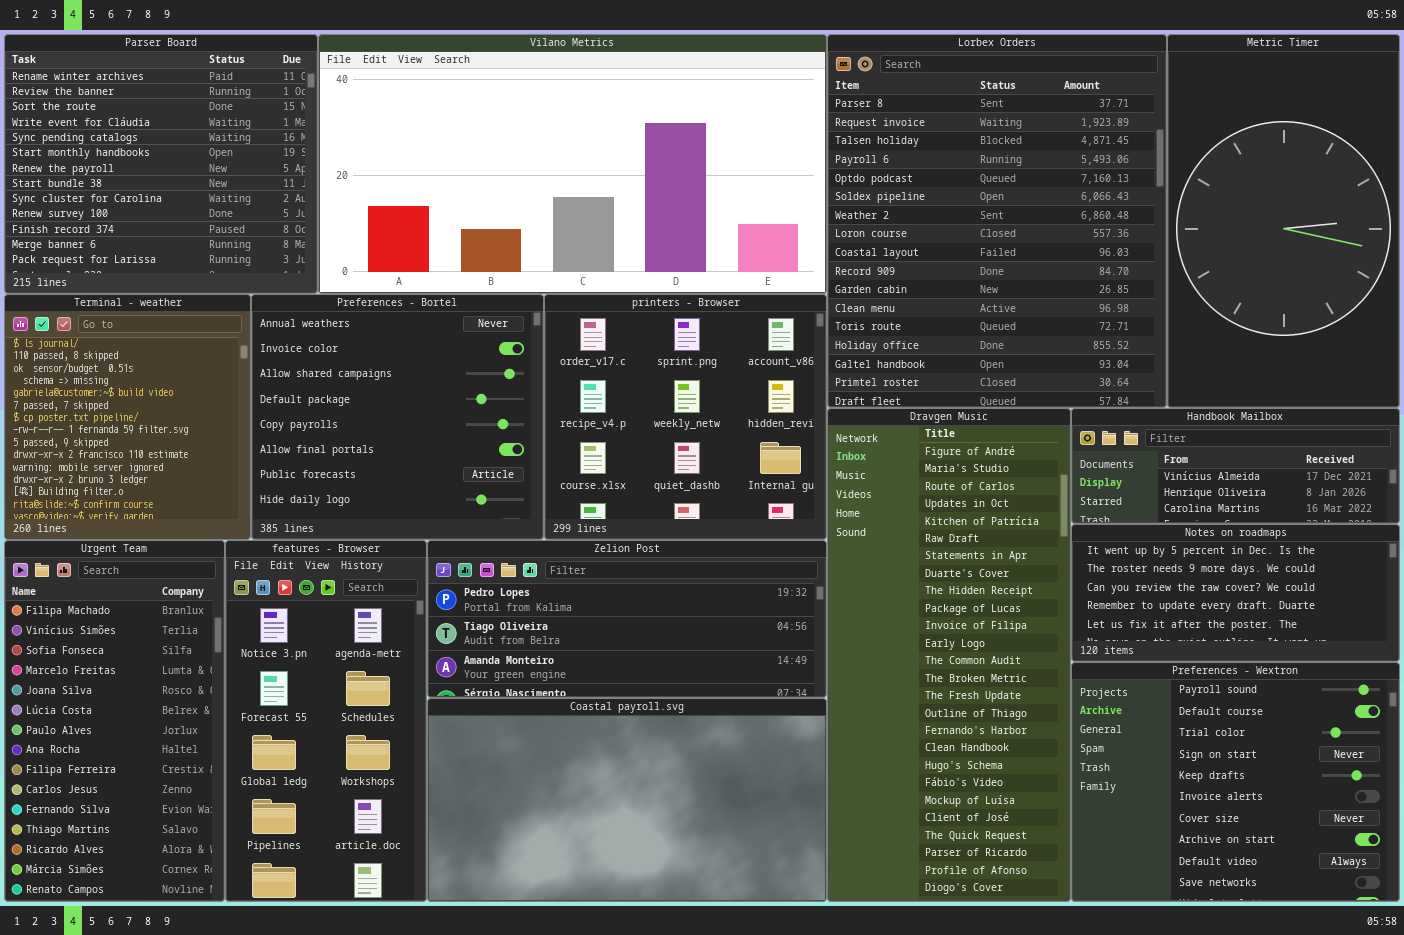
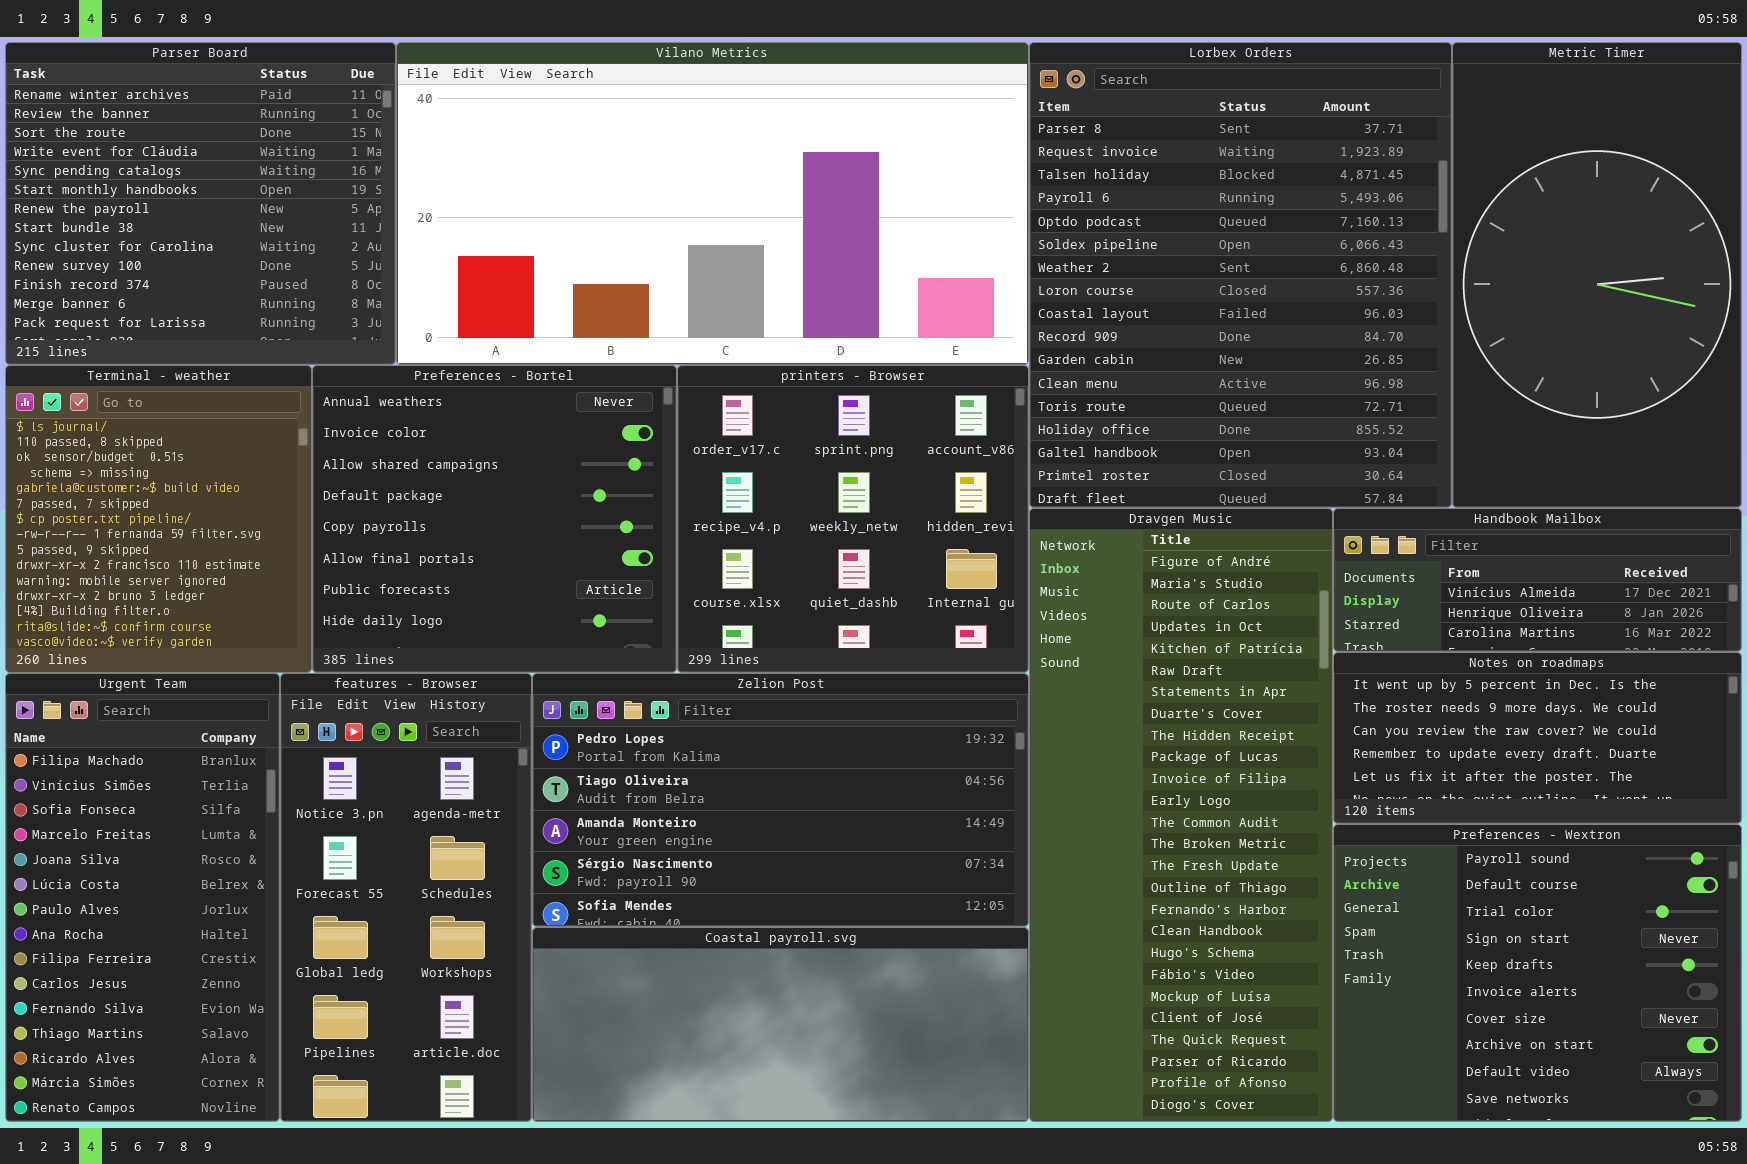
Zelion Post: [427,540,827,698] -> [532,673,1029,927], resized
Coastal payroll.svg: [427,698,827,902] -> [532,927,1029,1122], resized

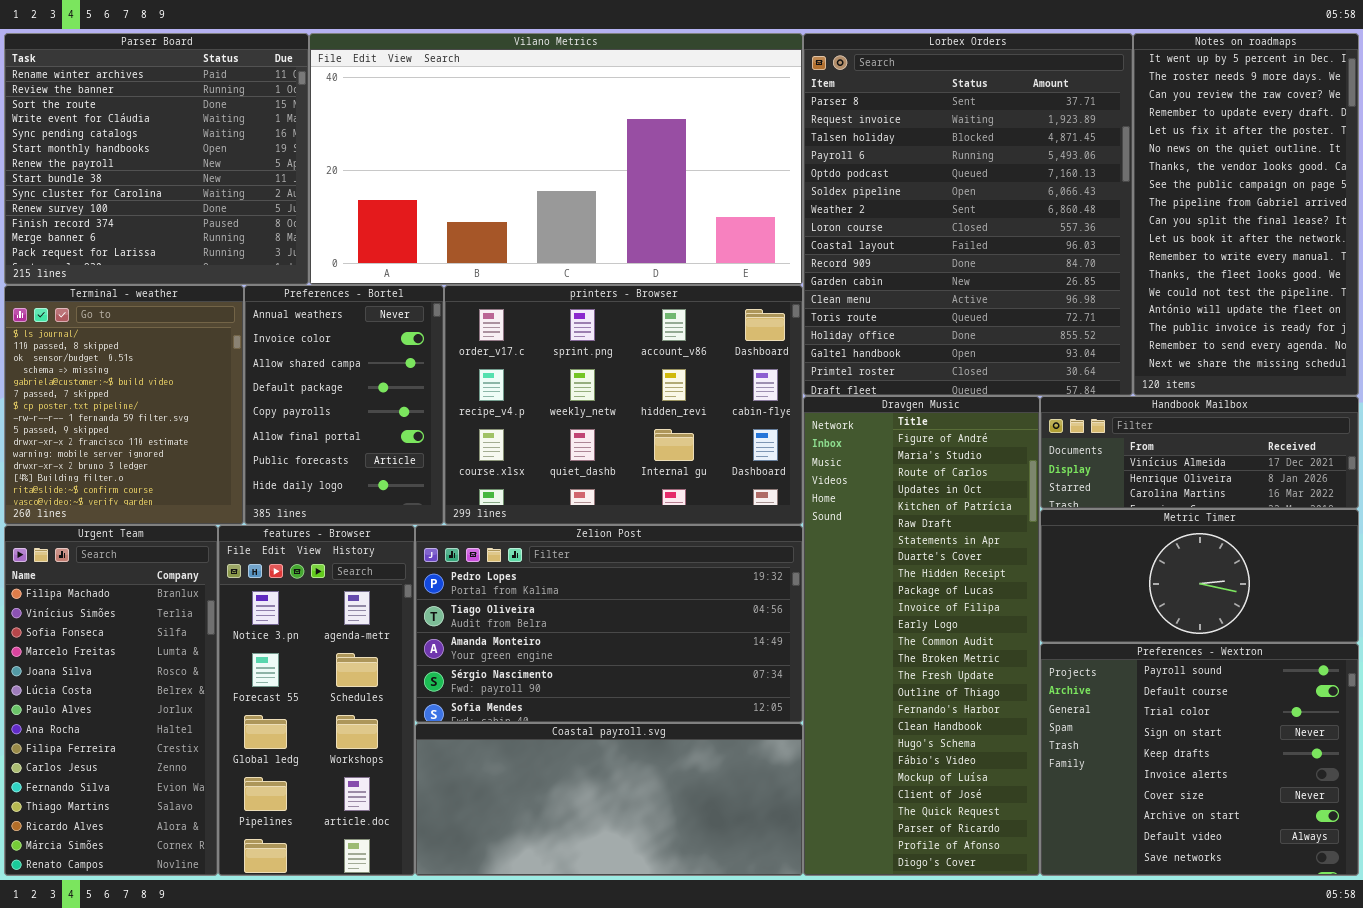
Metric Timer: [1452,42,1742,508] -> [1040,509,1359,643], moved, resized
Preferences - Bortel: [312,365,677,673] -> [244,285,444,525], resized
printers - Browser: [677,365,1029,673] -> [444,285,803,525], resized
Notes on roadmaps: [1333,652,1742,824] -> [1133,33,1359,396], moved, resized

